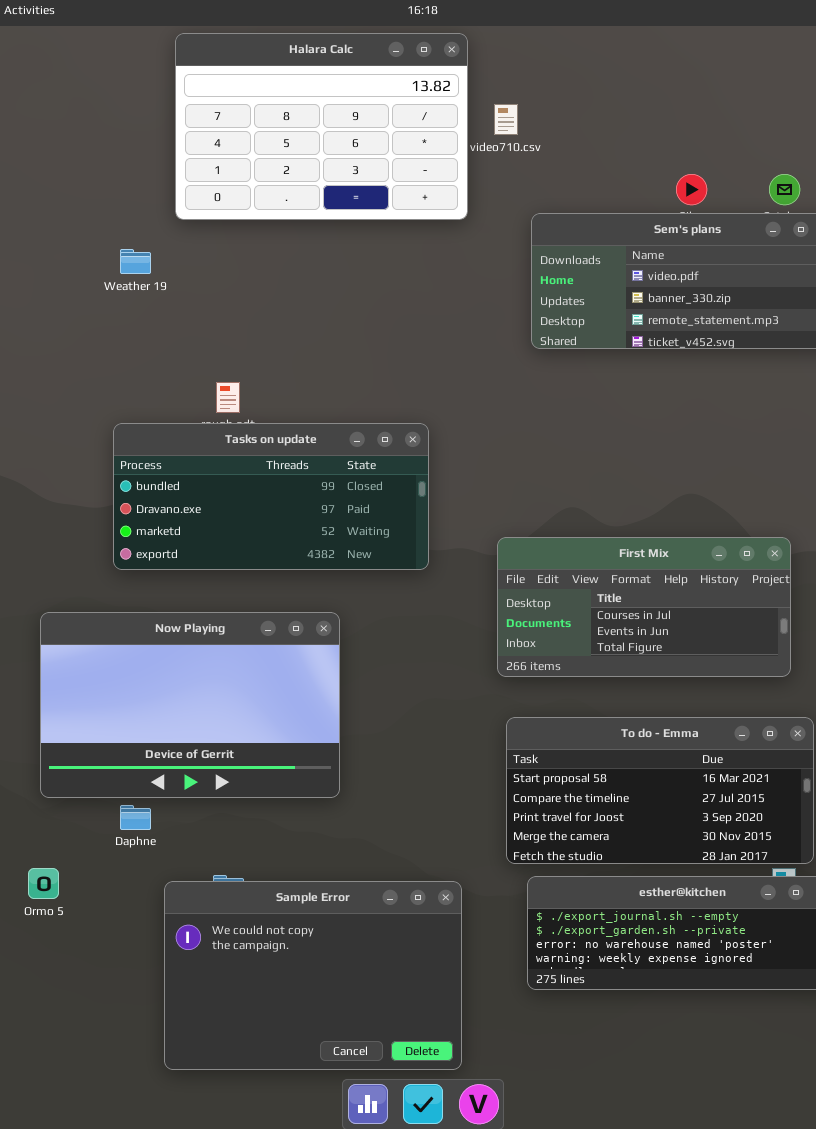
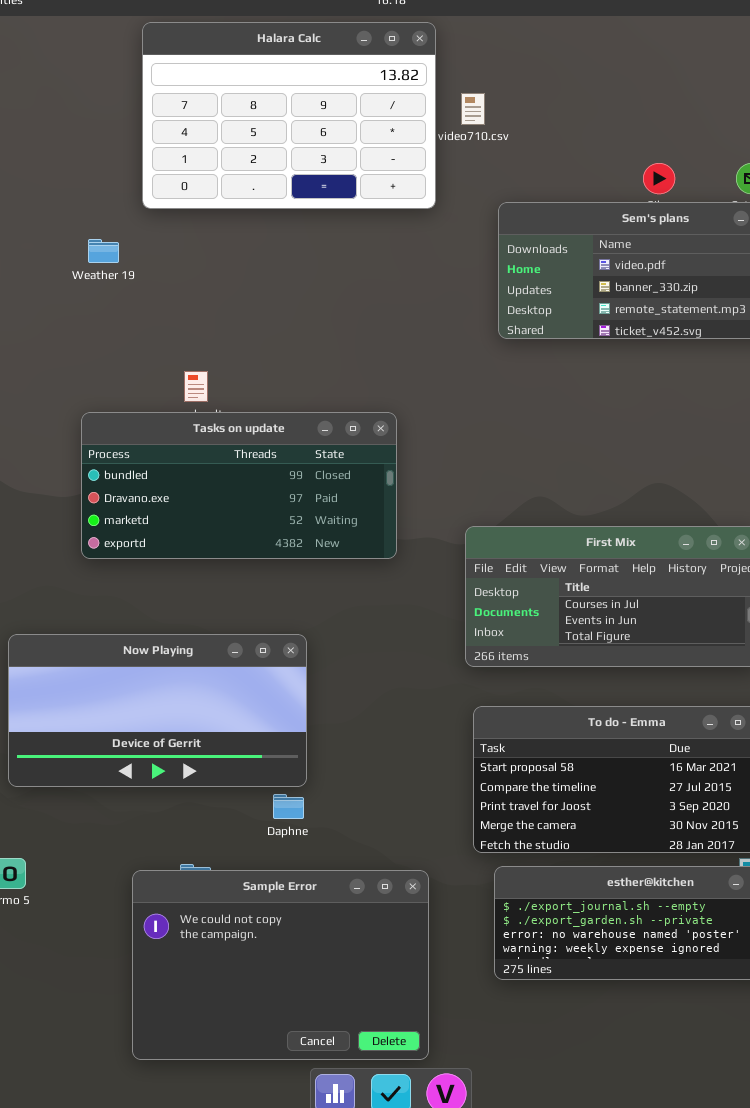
Now Playing: [40,612,340,798] -> [8,634,307,787], resized
Daphne: [120,805,151,830] -> [273,794,304,819], moved

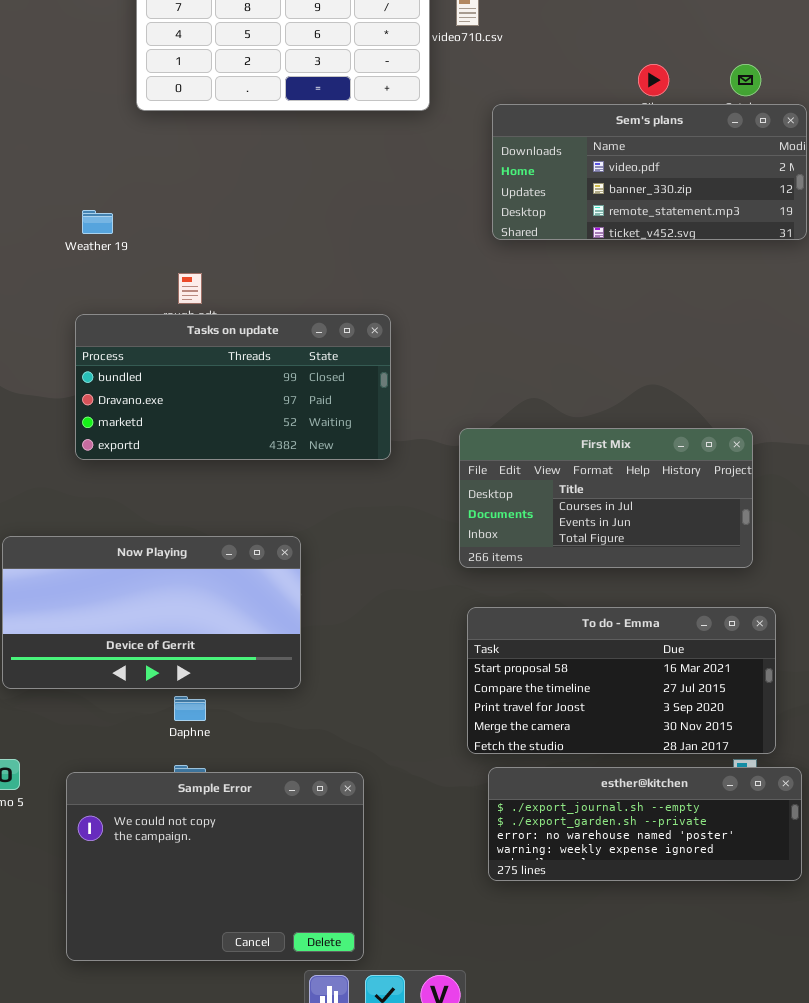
Weather 19: [88,239,119,263] -> [82,210,113,234], moved
Daphne: [273,794,304,819] -> [174,696,206,721], moved
Sample Error: [132,870,429,1060] -> [66,772,364,961], moved

